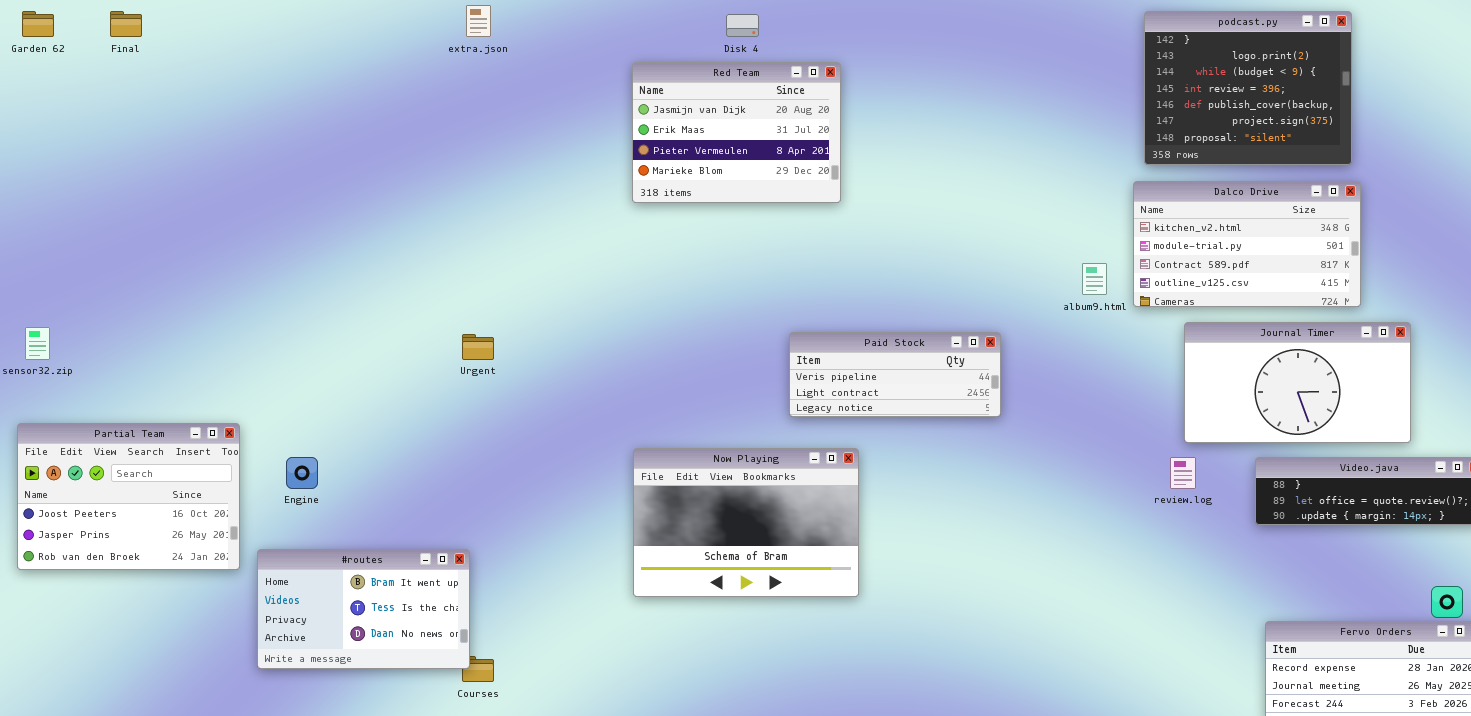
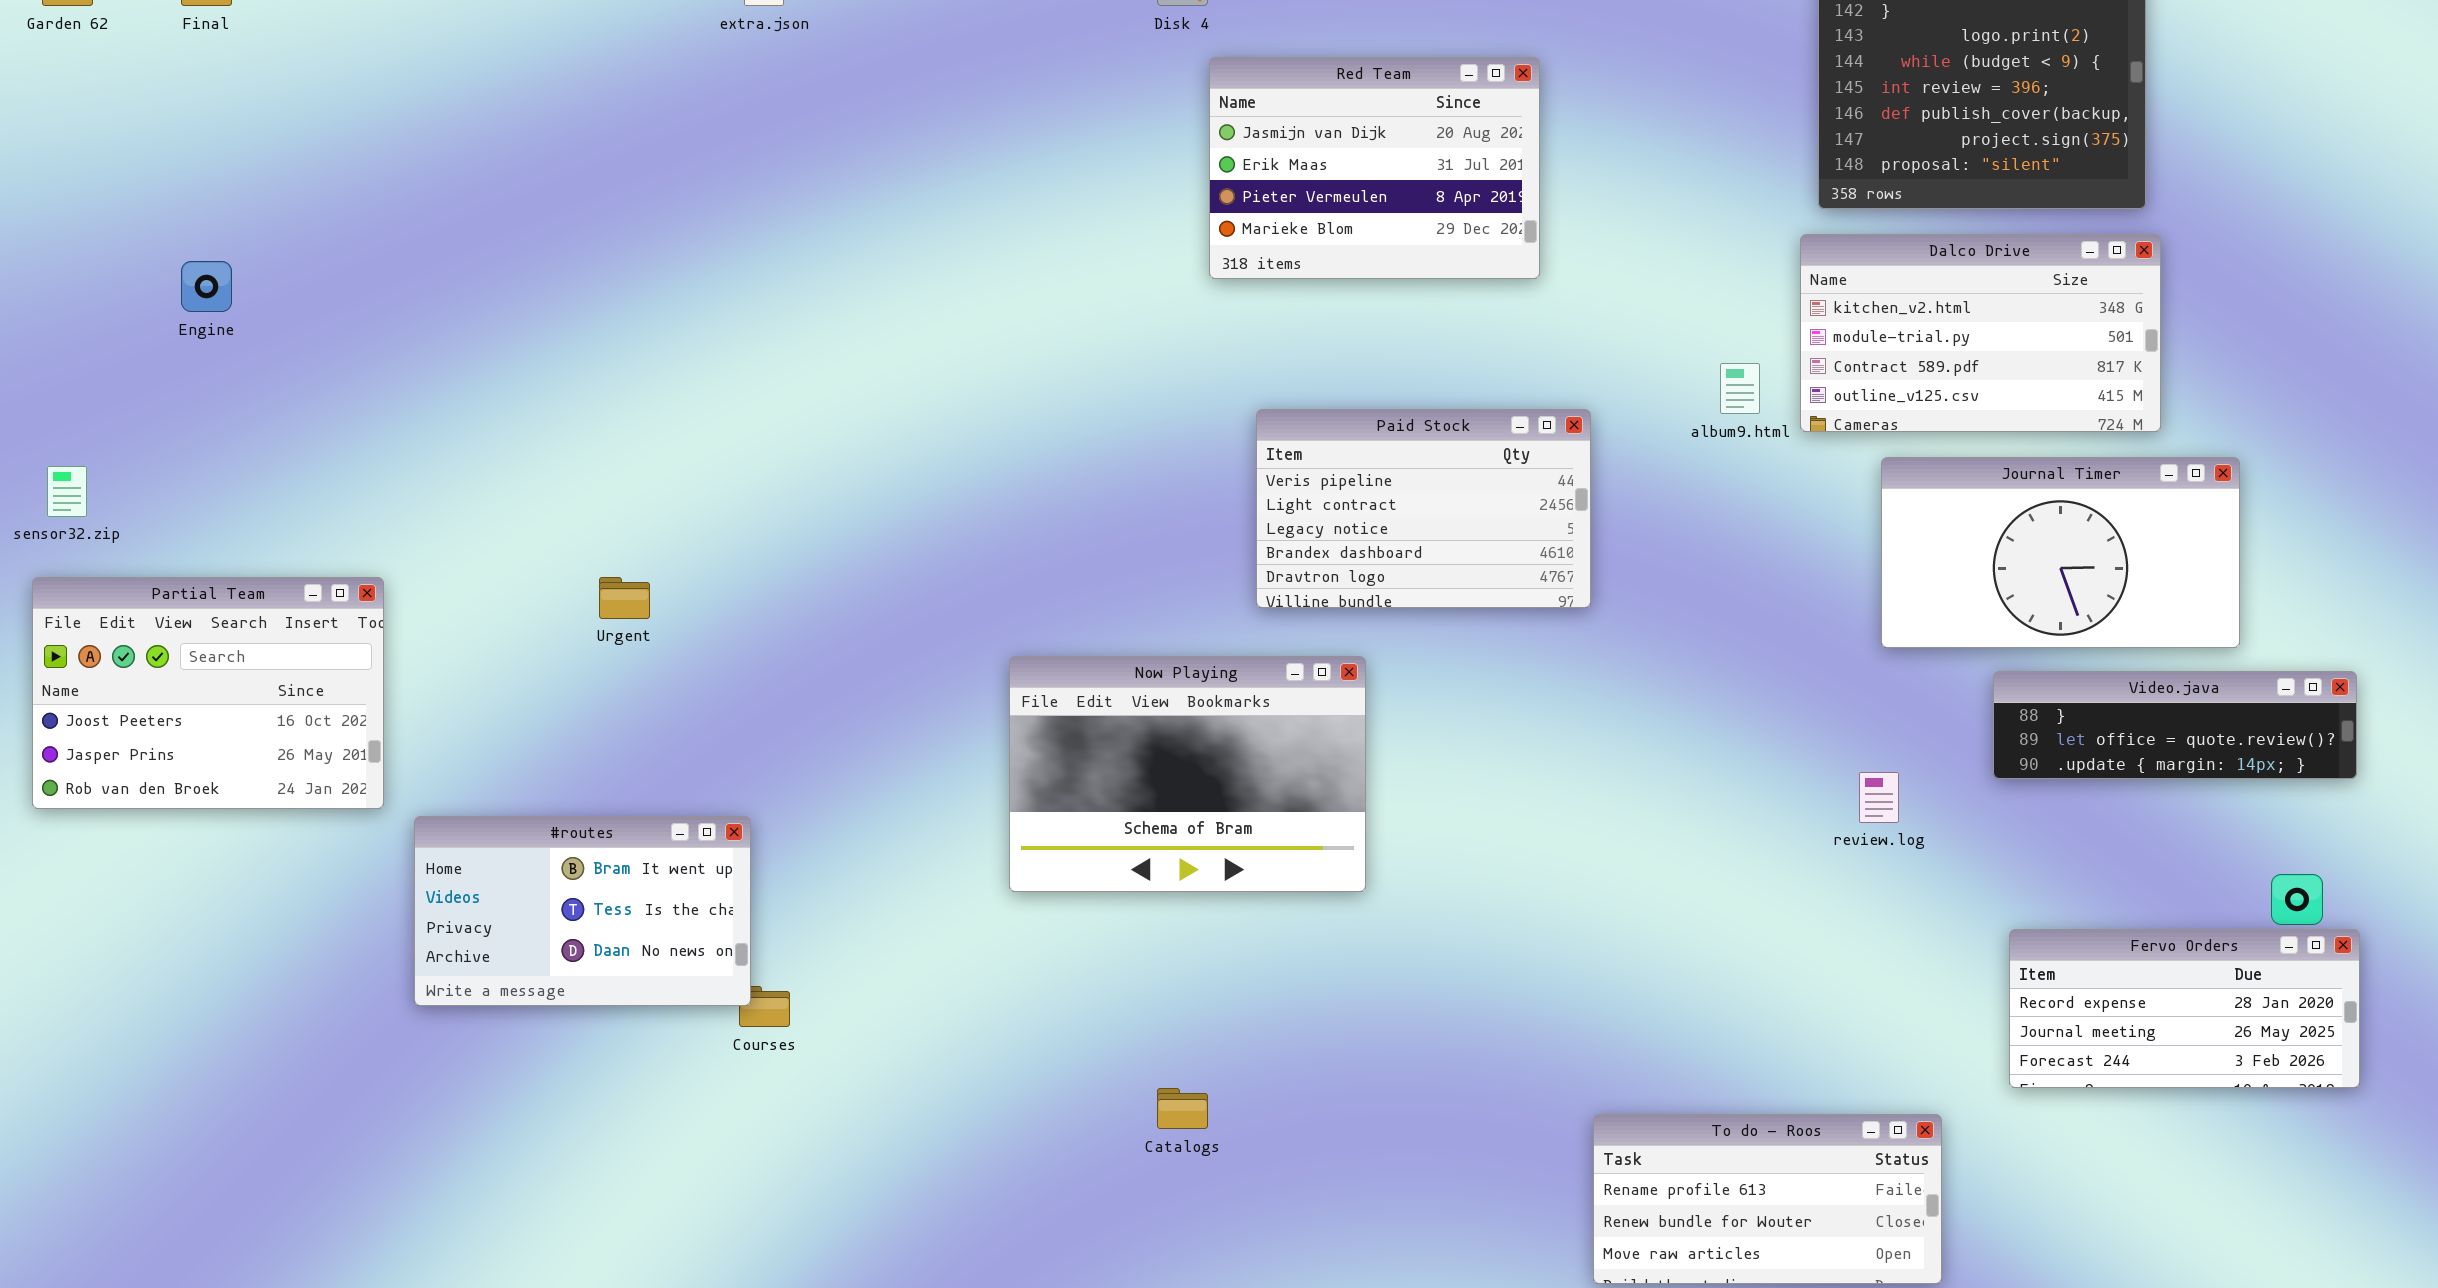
Red Team: [632,62,841,203] -> [1209,57,1540,279], moved
Paid Stock: [789,332,1001,417] -> [1256,409,1591,608], resized
Urgent: [462,334,494,360] -> [599,577,650,619], moved
Partial Team: [17,423,240,570] -> [32,577,384,809], moved
Engine: [286,457,318,489] -> [181,261,232,312], moved
review.log: [1170,457,1196,489] -> [1859,772,1899,823], moved

